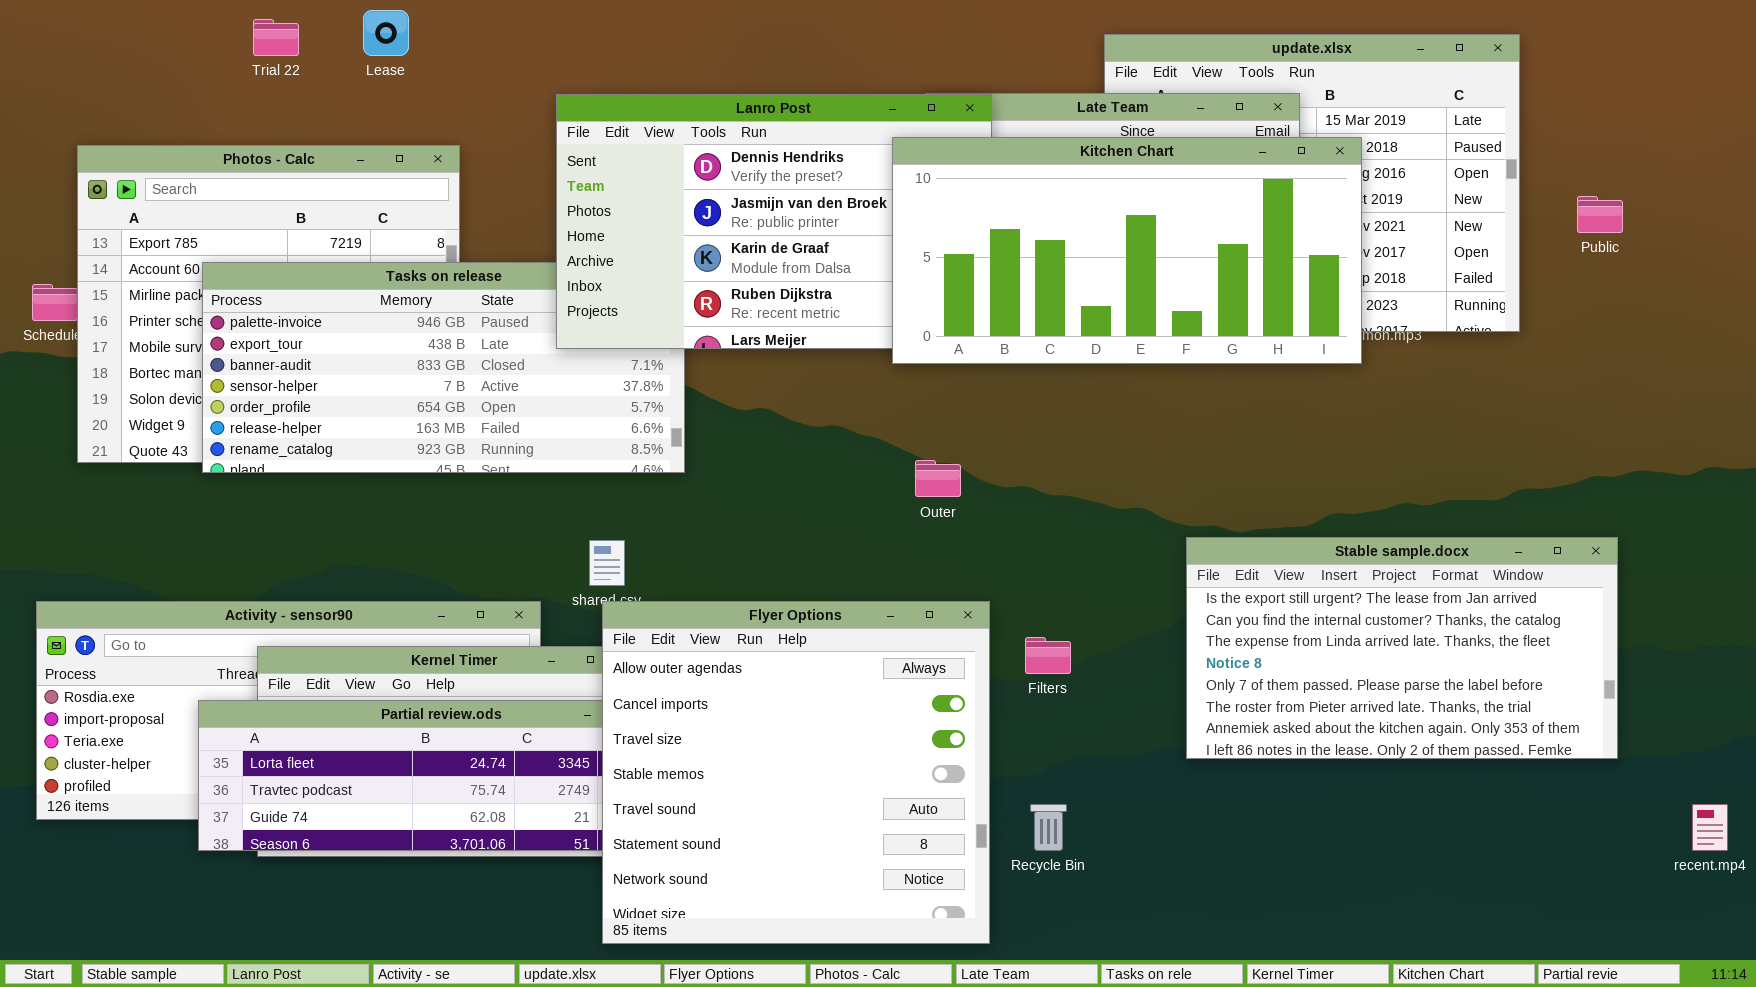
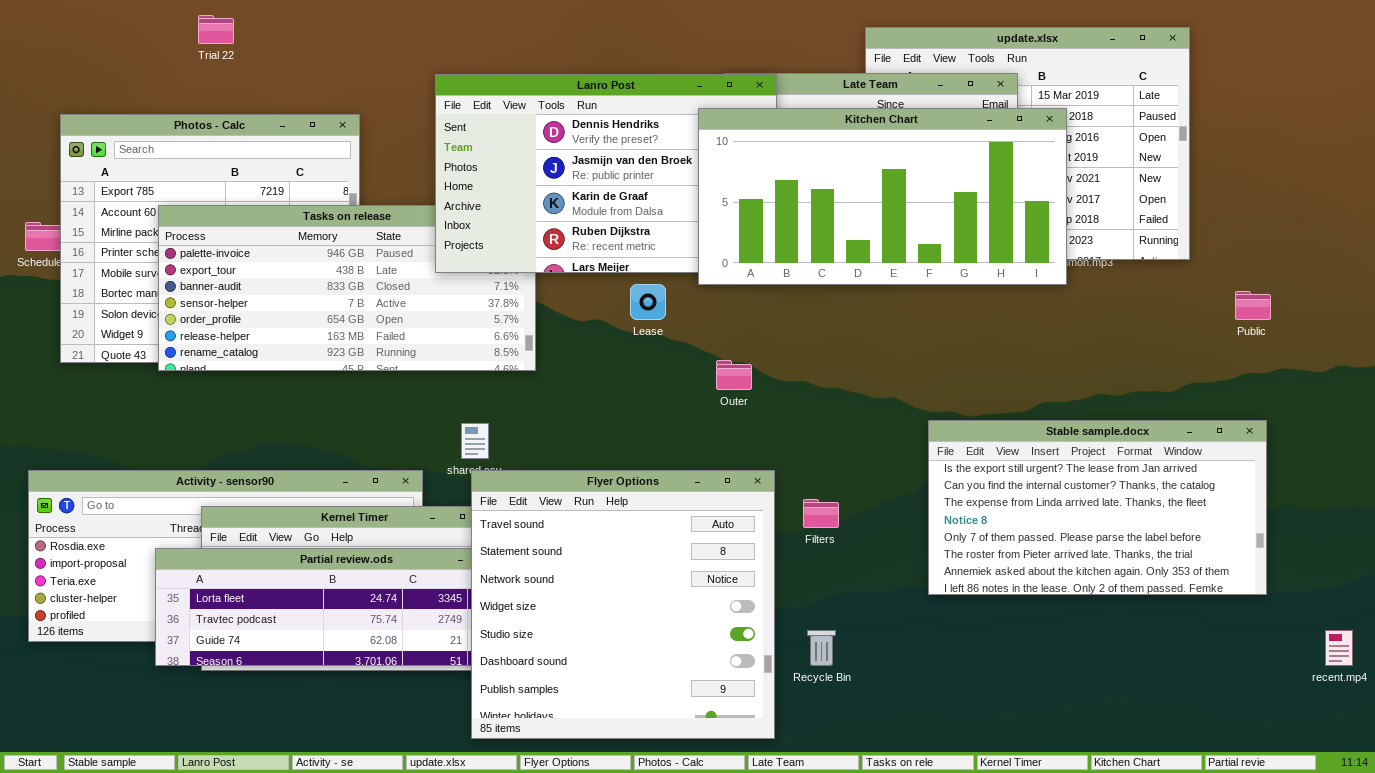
Lease: [363,10,409,56] -> [630,284,666,320], moved
Public: [1577,196,1623,233] -> [1235,291,1271,320], moved
Flyer Options: [602,601,990,944] -> [471,470,775,739], scrolled down 4 rows

